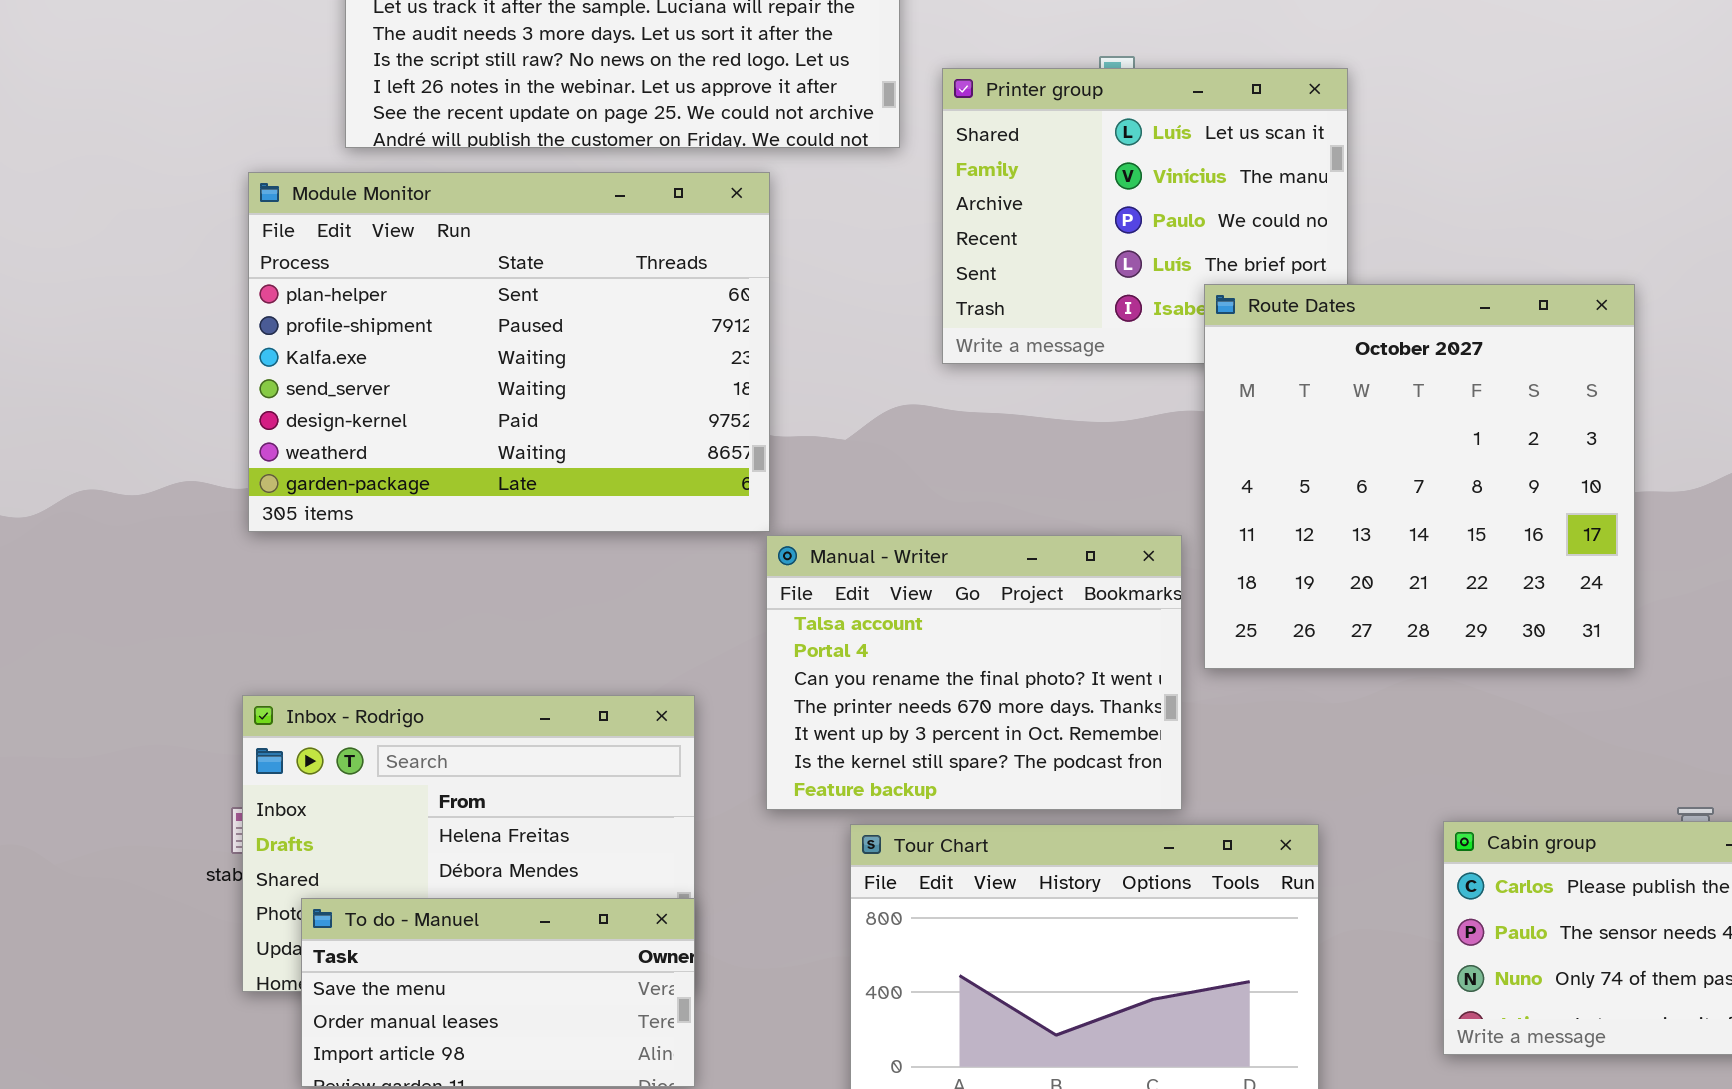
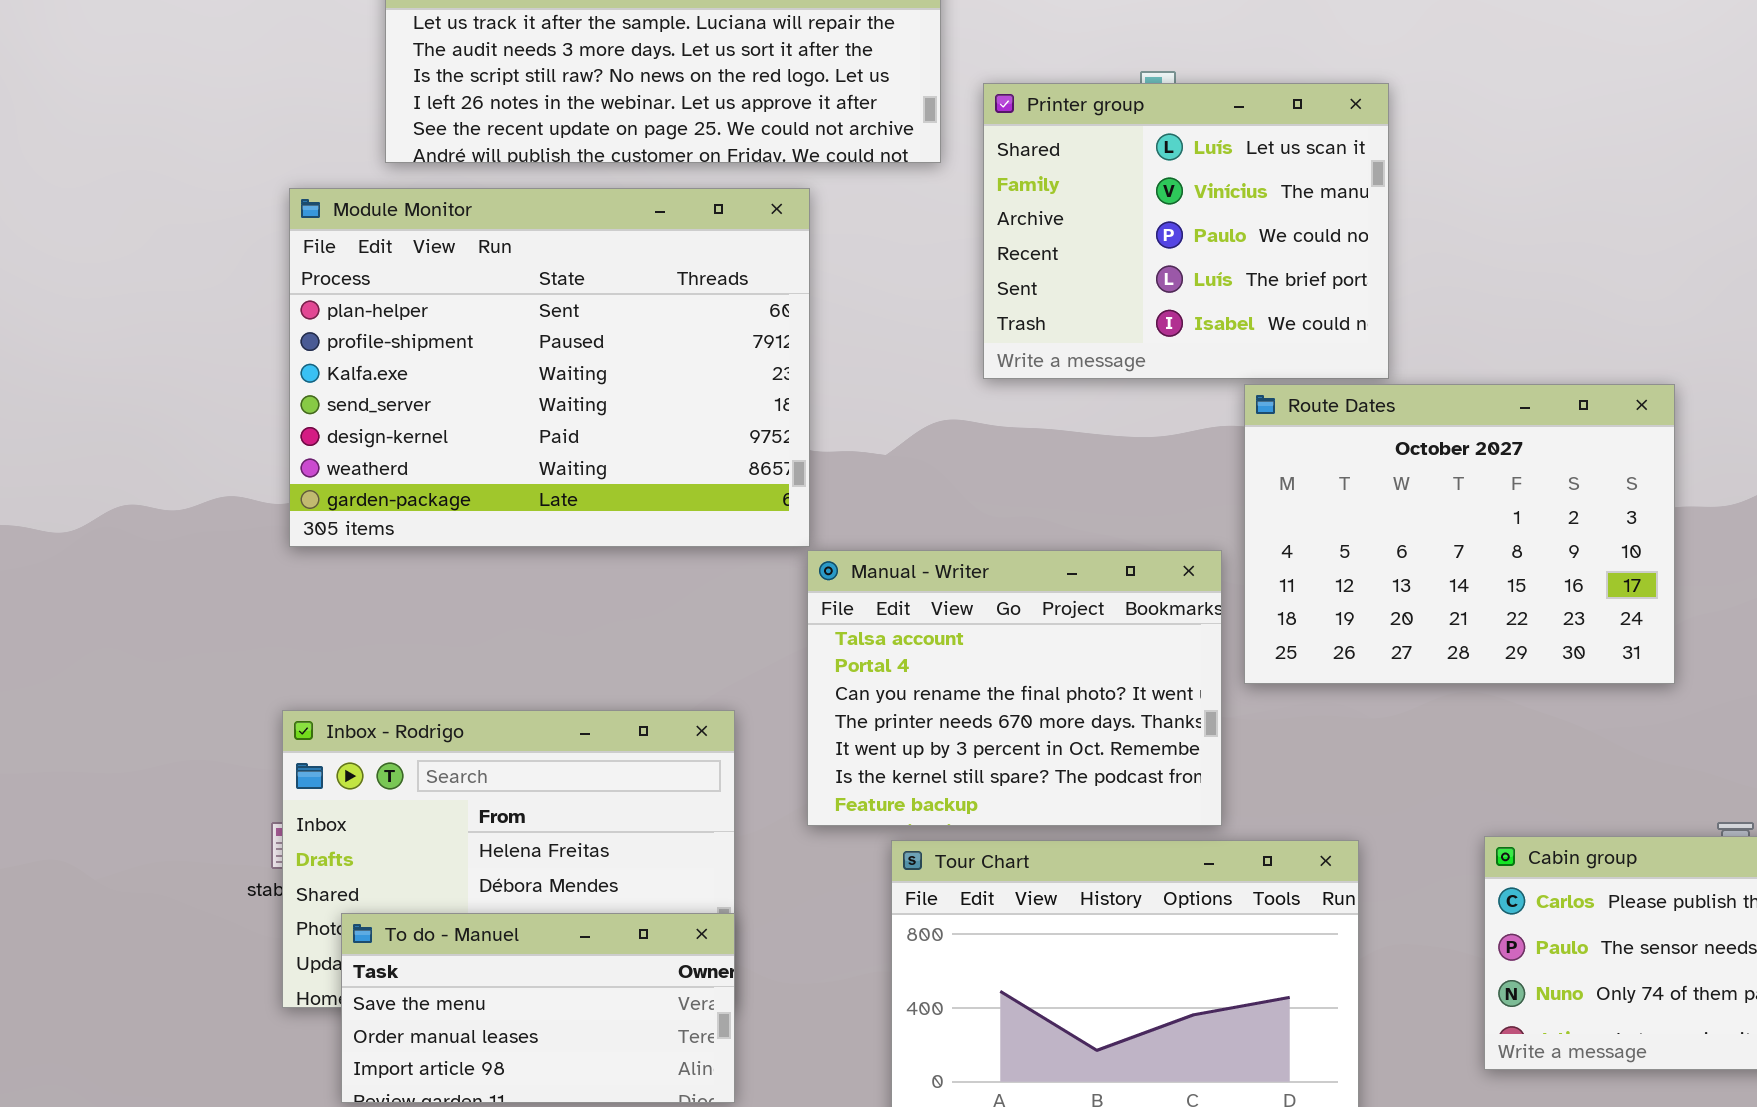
Route Dates: [1204,284,1635,669] -> [1244,384,1675,684], resized

